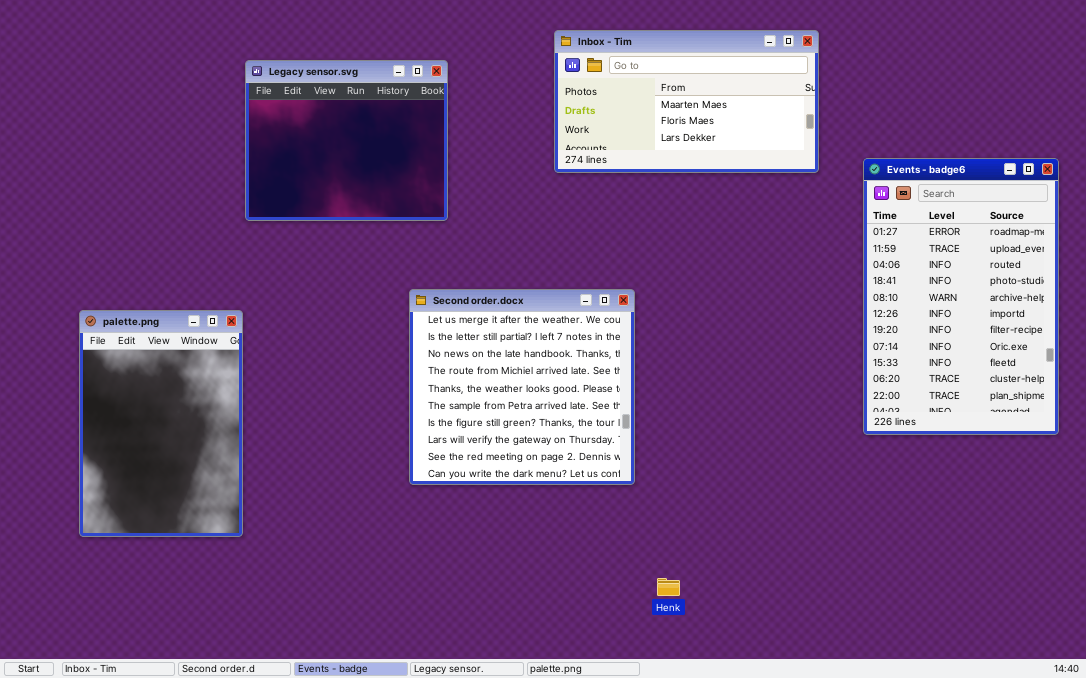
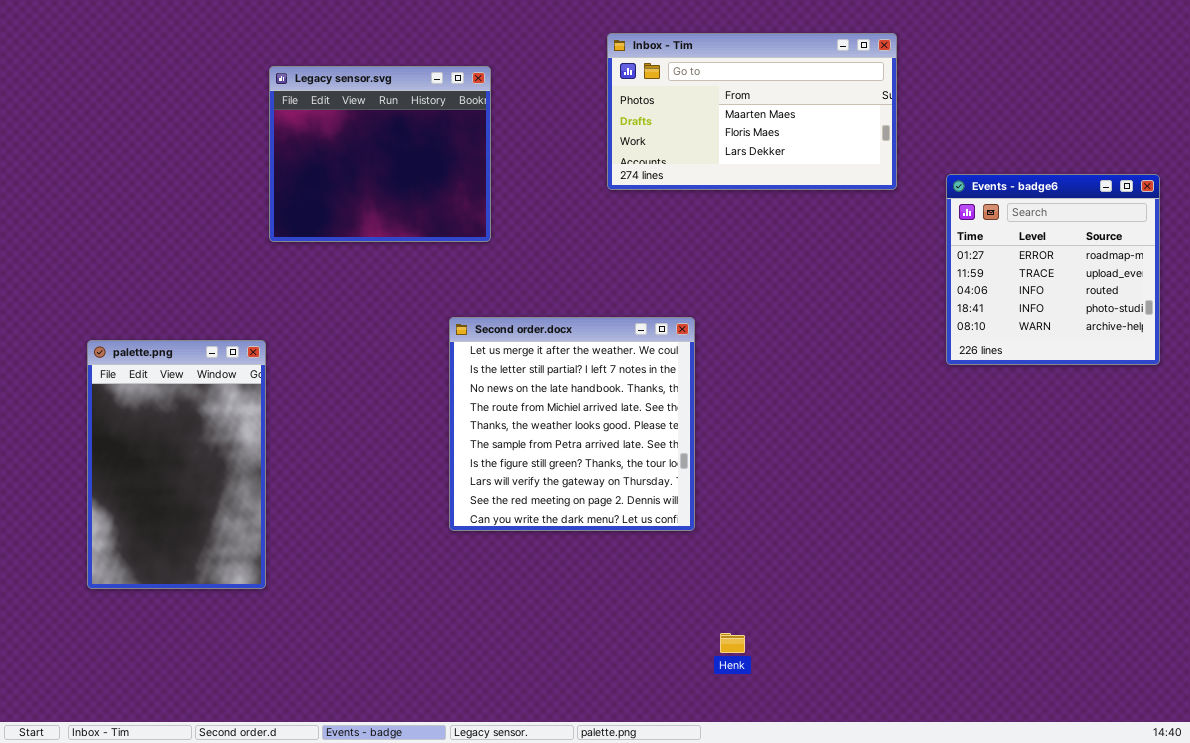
Events - badge6: [863,158,1059,435] -> [946,174,1160,365], resized

